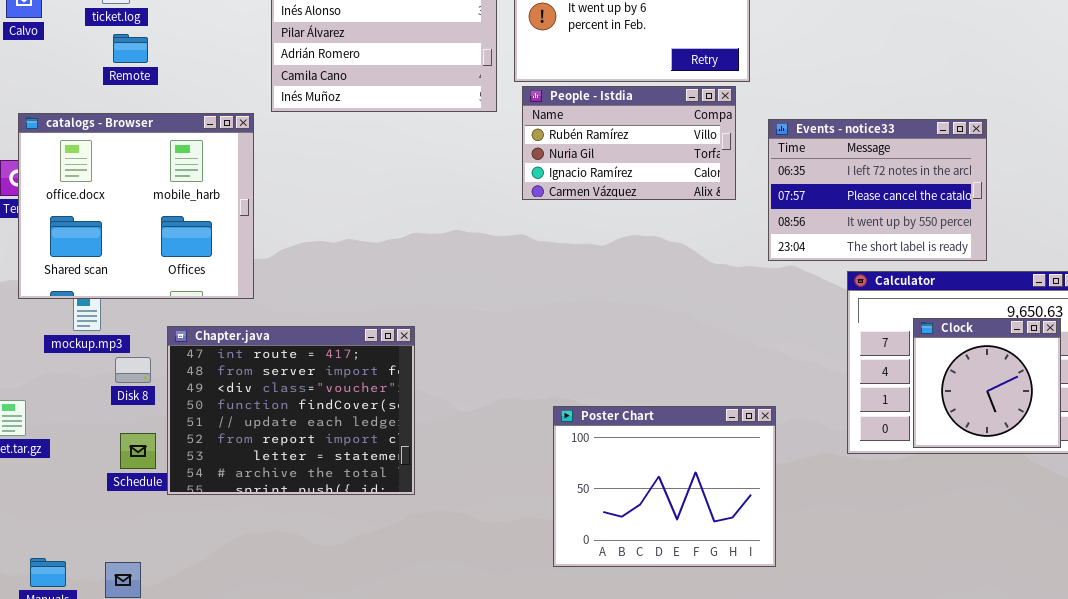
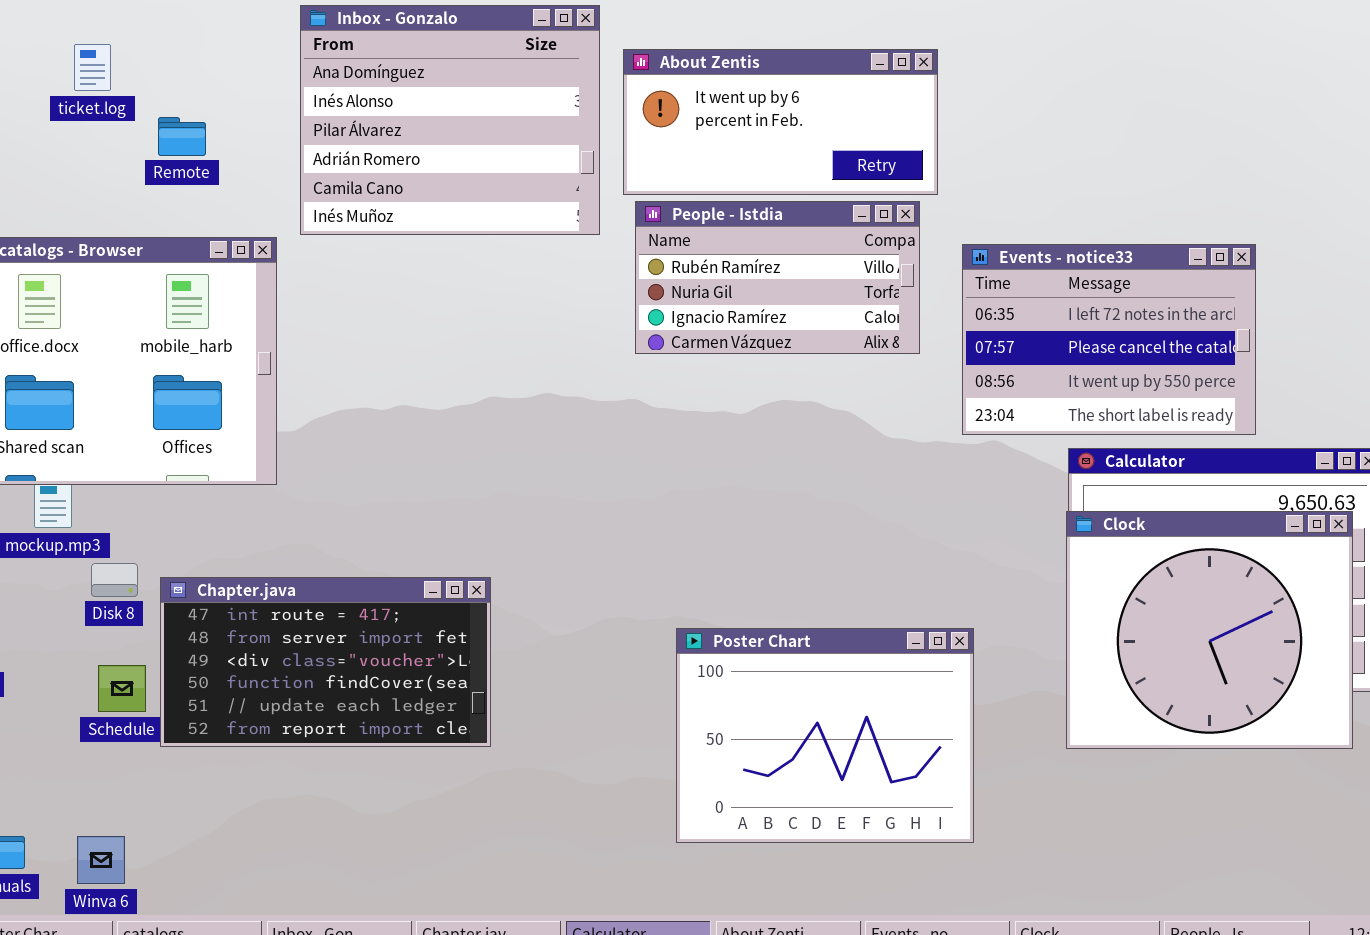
Remote: [113,34,148,63] -> [158,117,206,156], moved
Clock: [913,318,1061,448] -> [1066,511,1353,749], resized
Chapter.java: [167,326,415,495] -> [160,577,491,747], resized

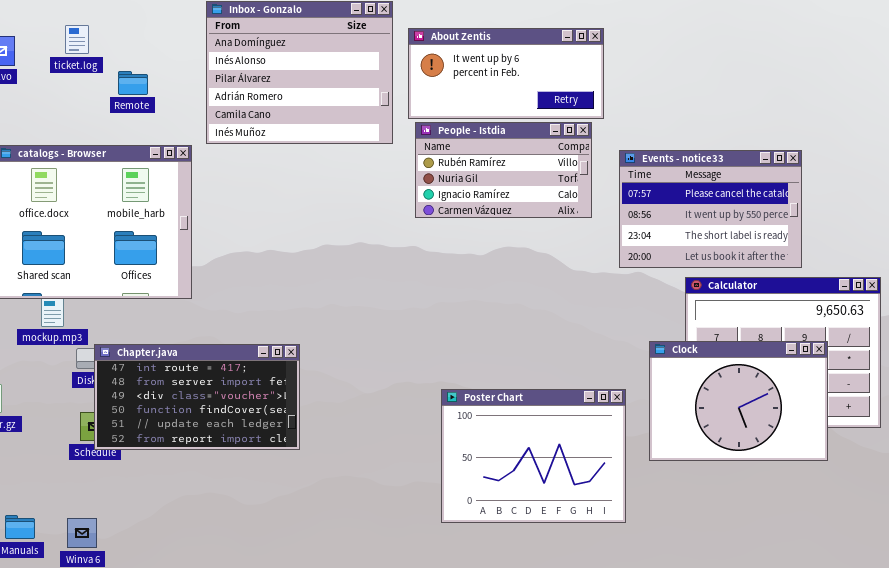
Events - notice33: [962,244,1256,435] -> [619,150,802,268], scrolled down 1 row
Clock: [1066,511,1353,749] -> [649,341,828,461], moved, resized
Chapter.java: [160,577,491,747] -> [94,344,300,450], moved

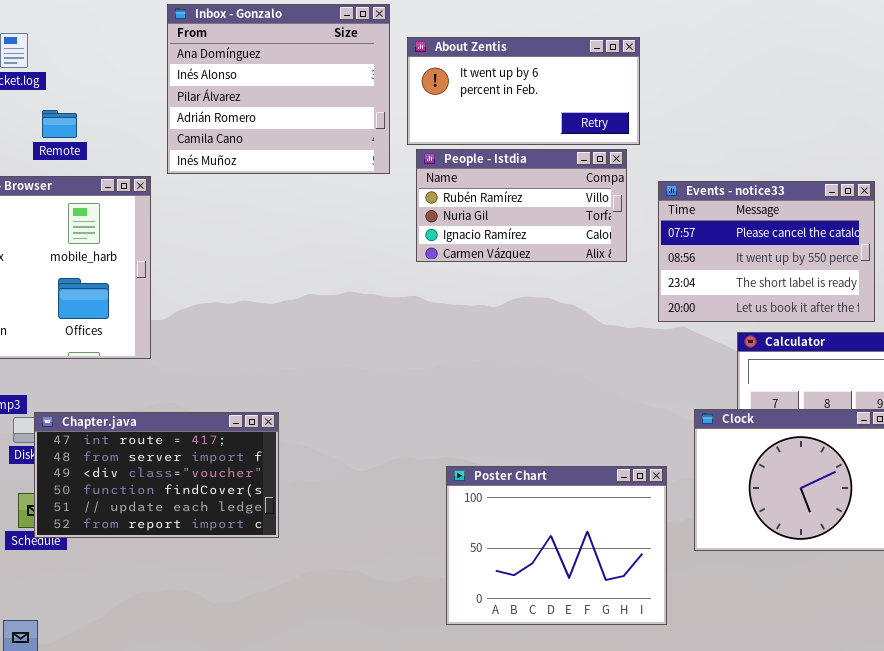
Remote: [118,71,148,95] -> [42,110,77,138], moved

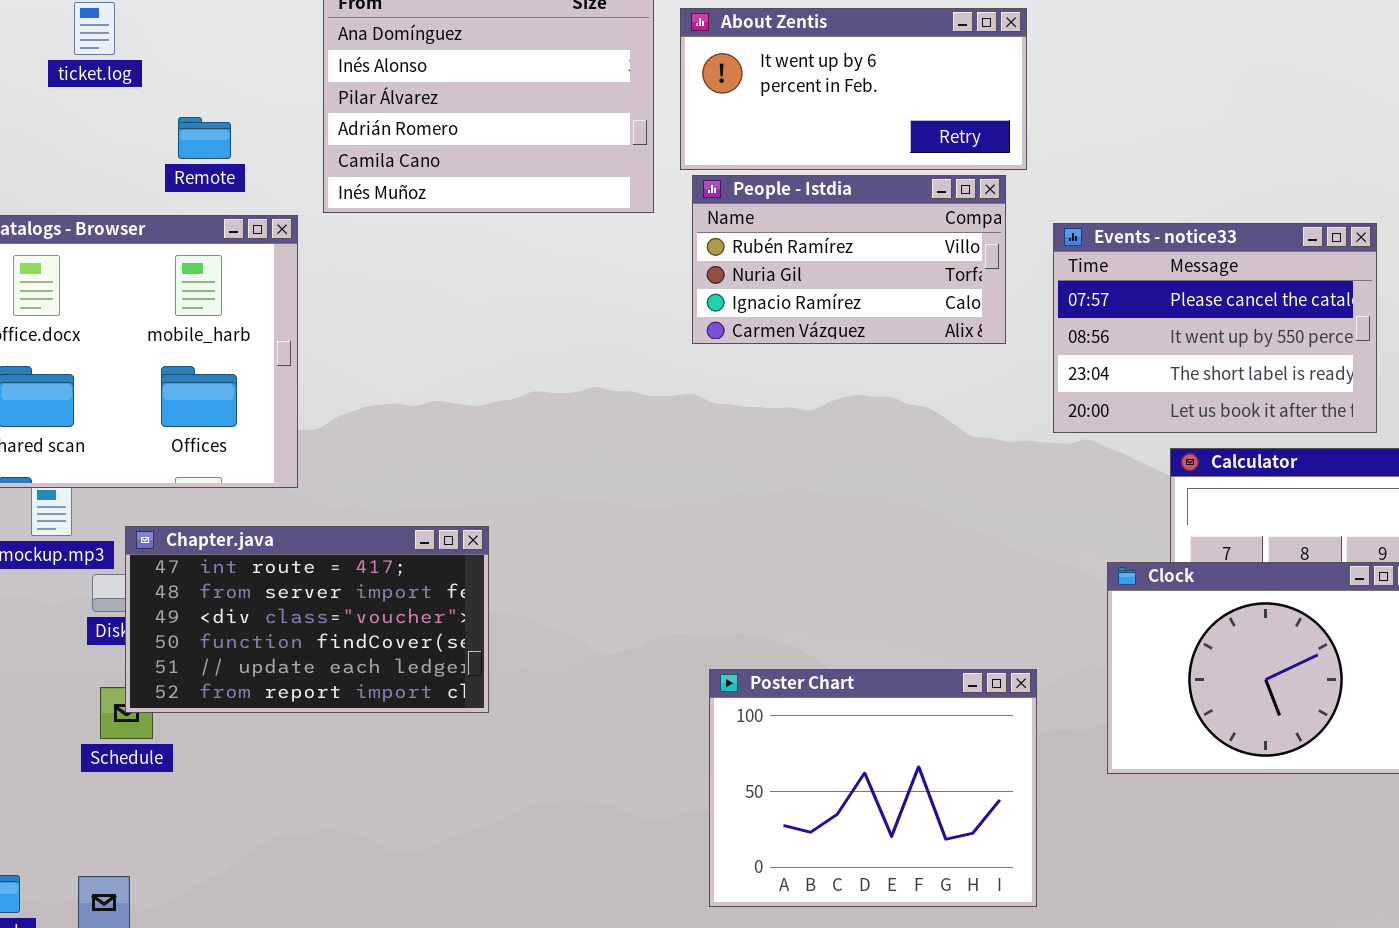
Remote: [42,110,77,138] -> [178,117,231,159], moved
Chapter.java: [34,412,279,538] -> [125,526,489,713], moved
Poster Chart: [446,466,667,625] -> [709,669,1037,907], moved

